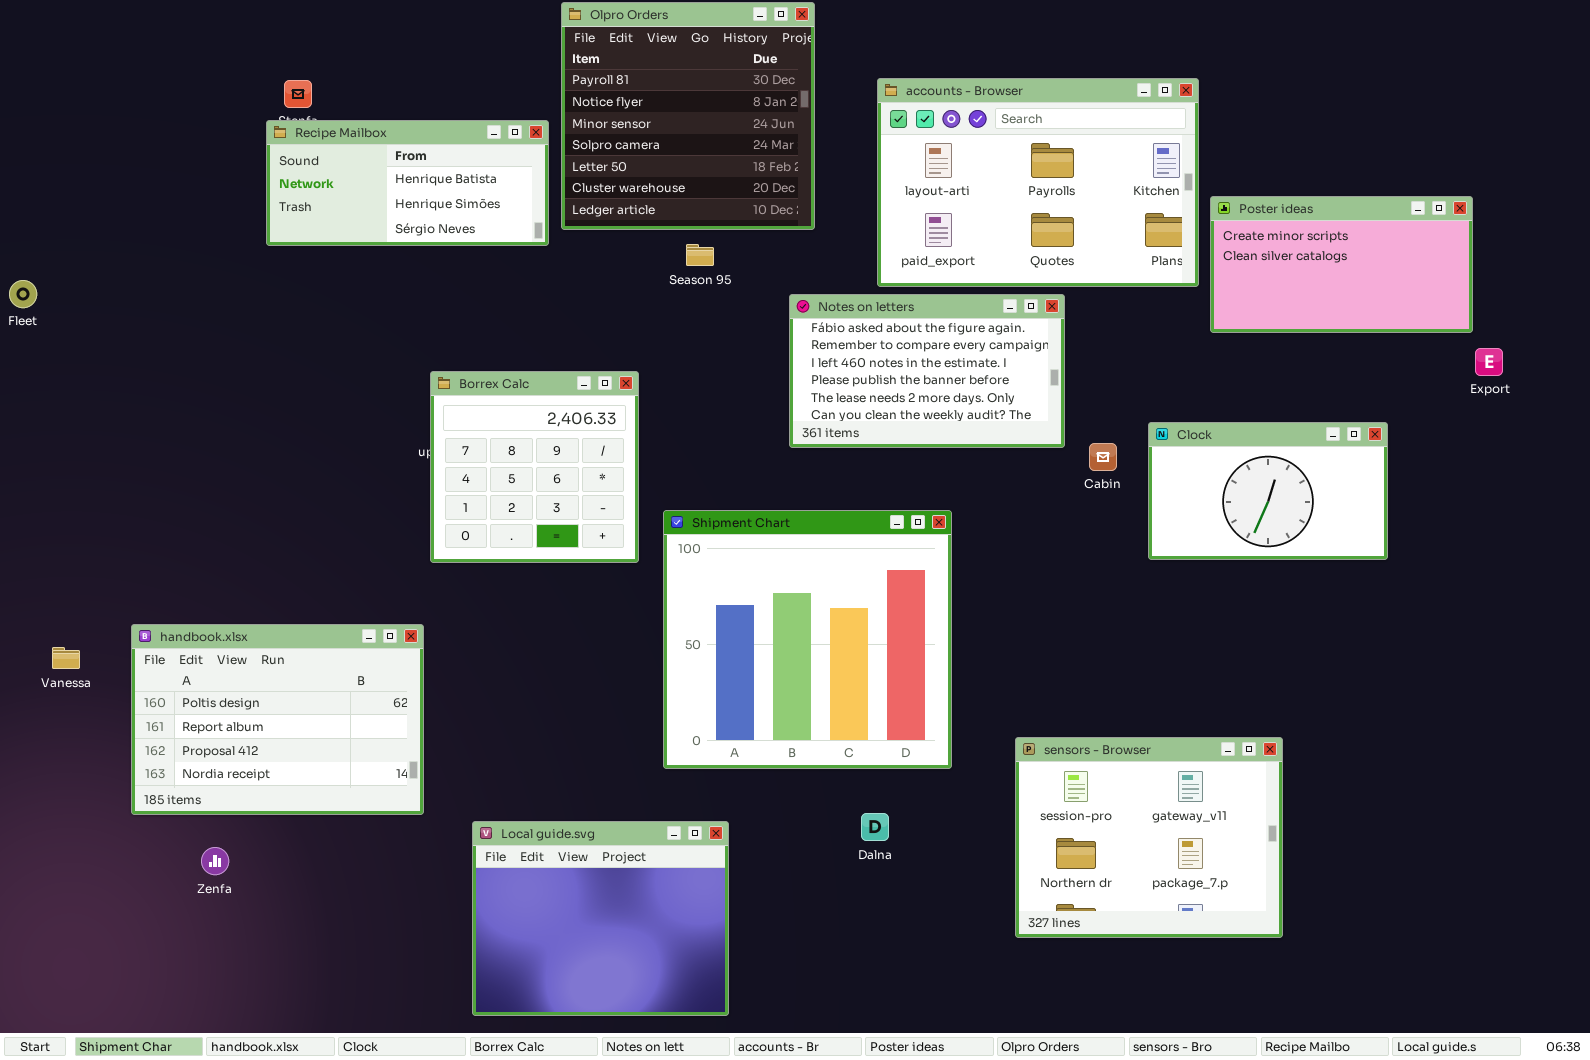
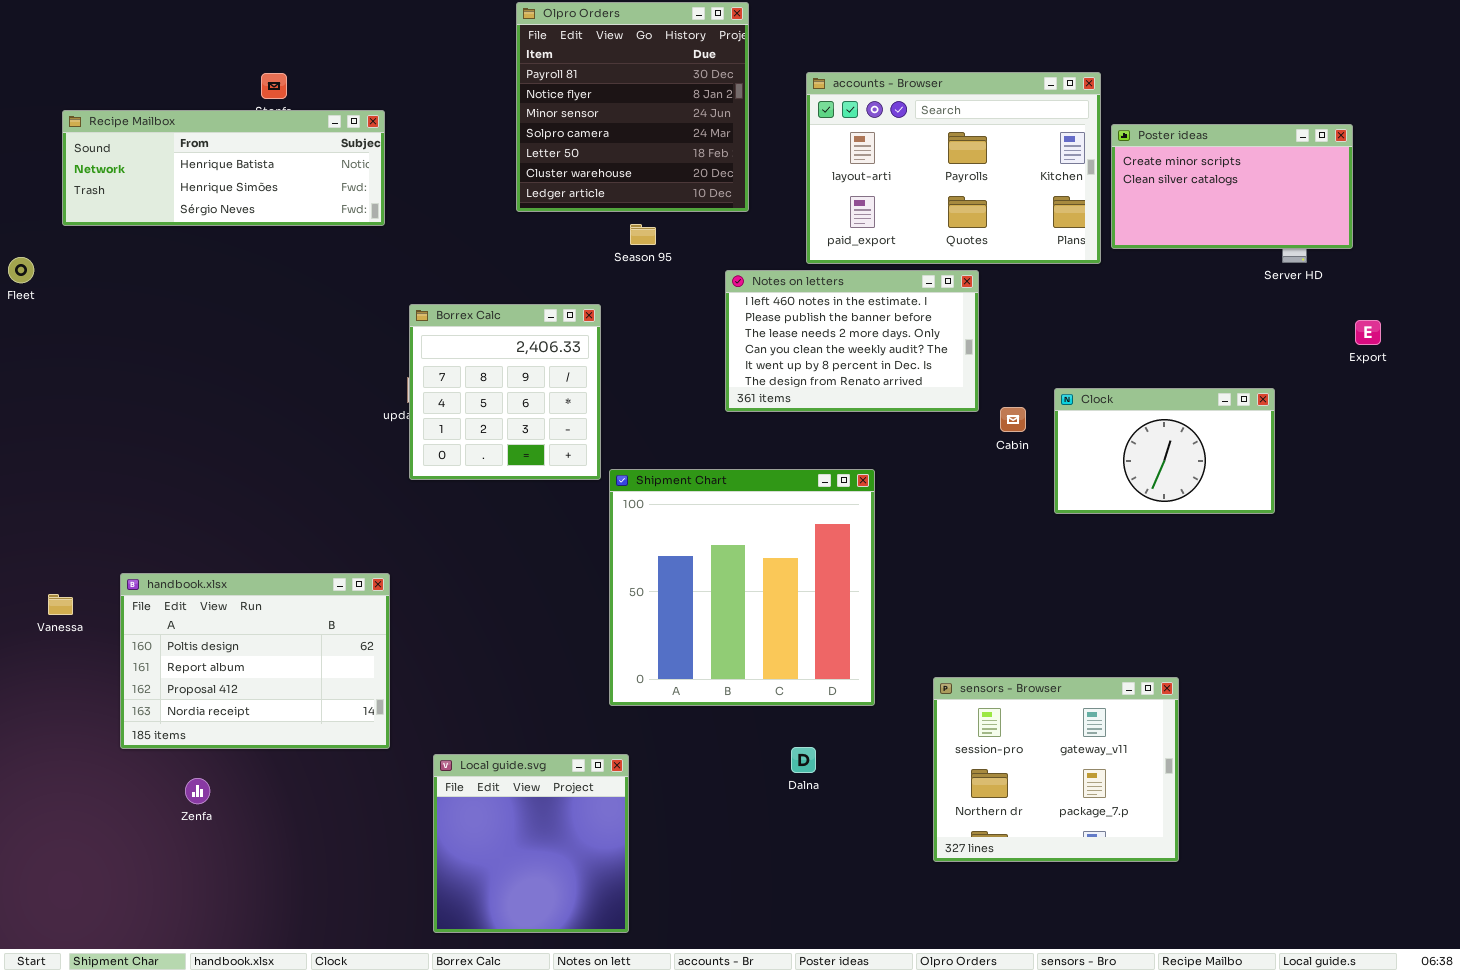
Recipe Mailbox: [266,120,549,246] -> [62,110,385,226], moved, resized
Poster ideas: [1210,196,1473,333] -> [1111,124,1353,249], moved
Notes on letters: [789,294,1065,448] -> [725,270,979,412], scrolled down 2 rows
Borrex Calc: [430,371,639,563] -> [409,304,601,480], moved
Local guide.svg: [472,821,729,1016] -> [433,754,629,933], resized

